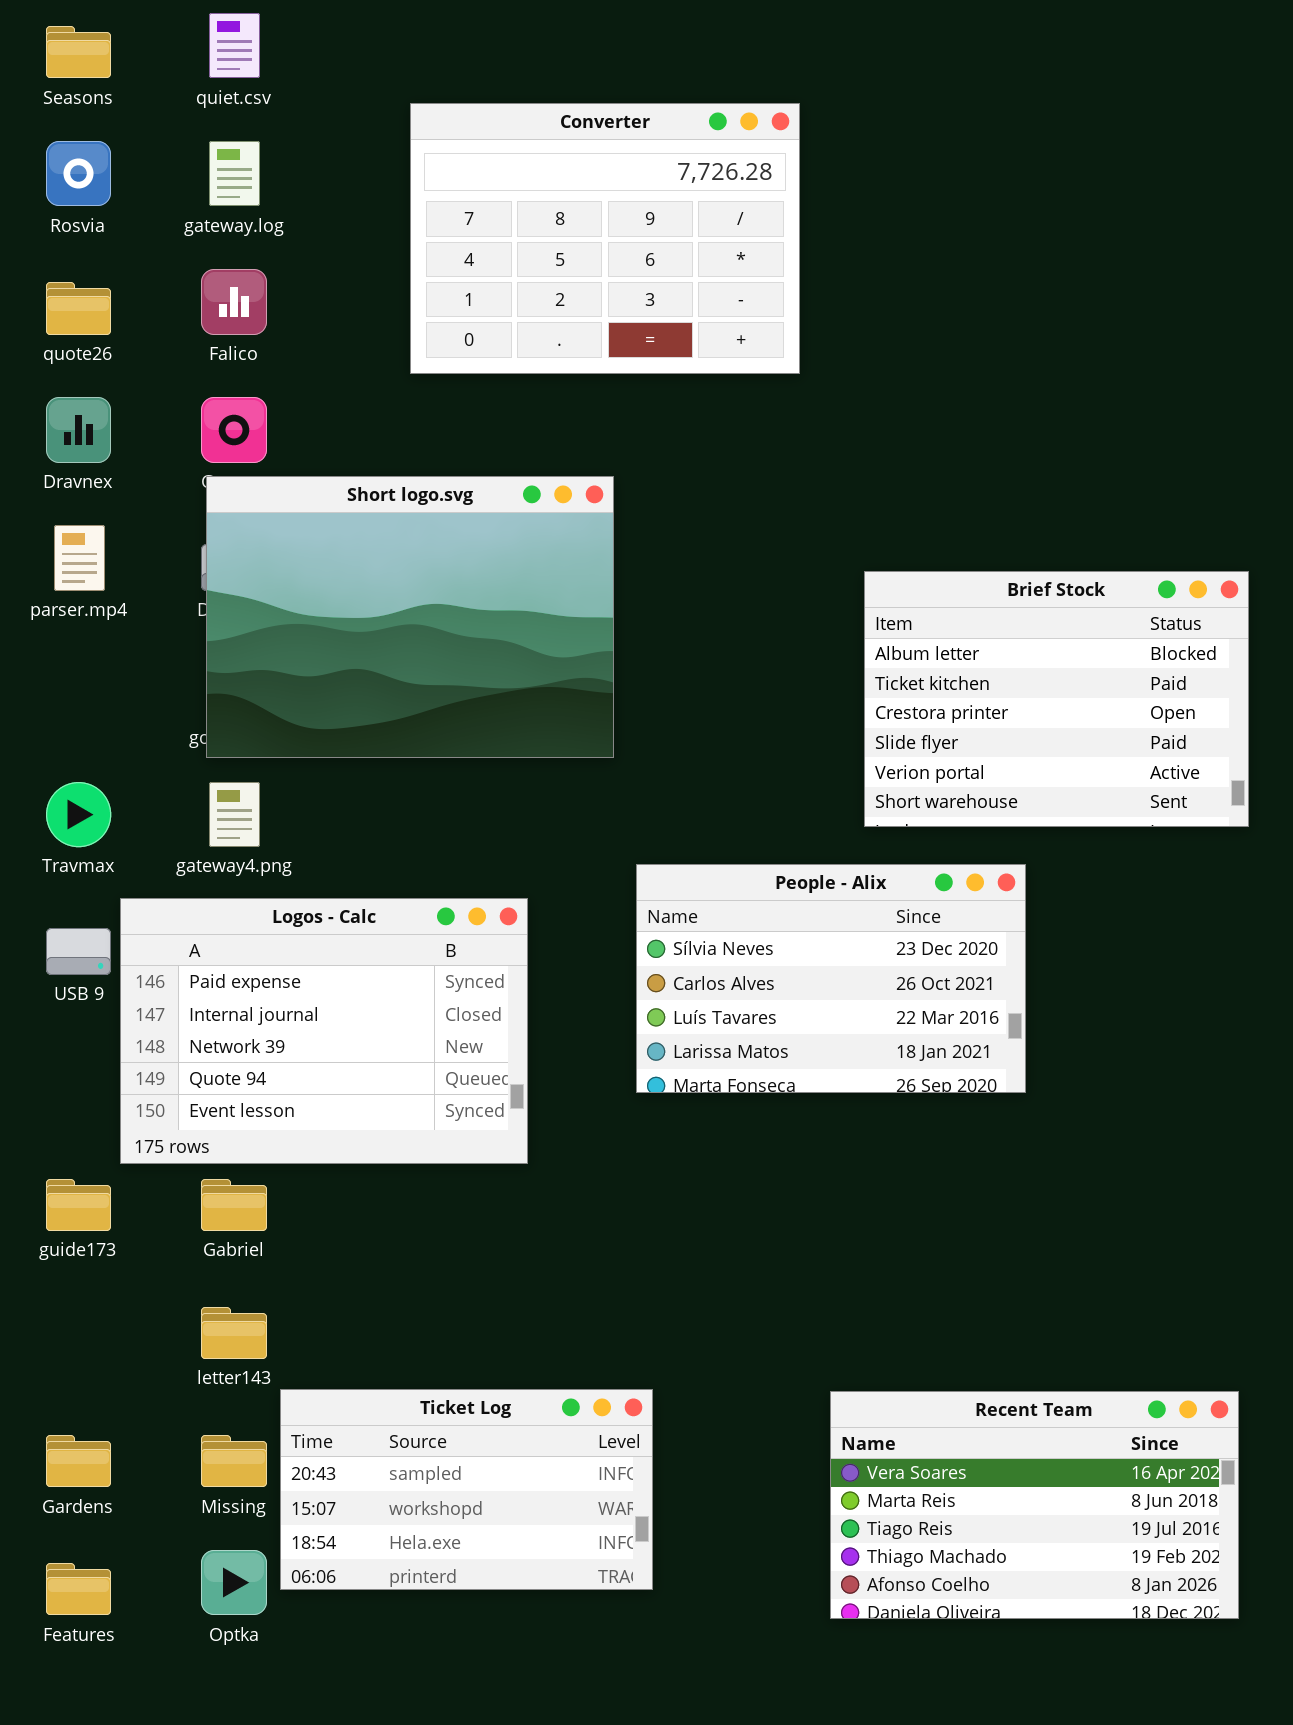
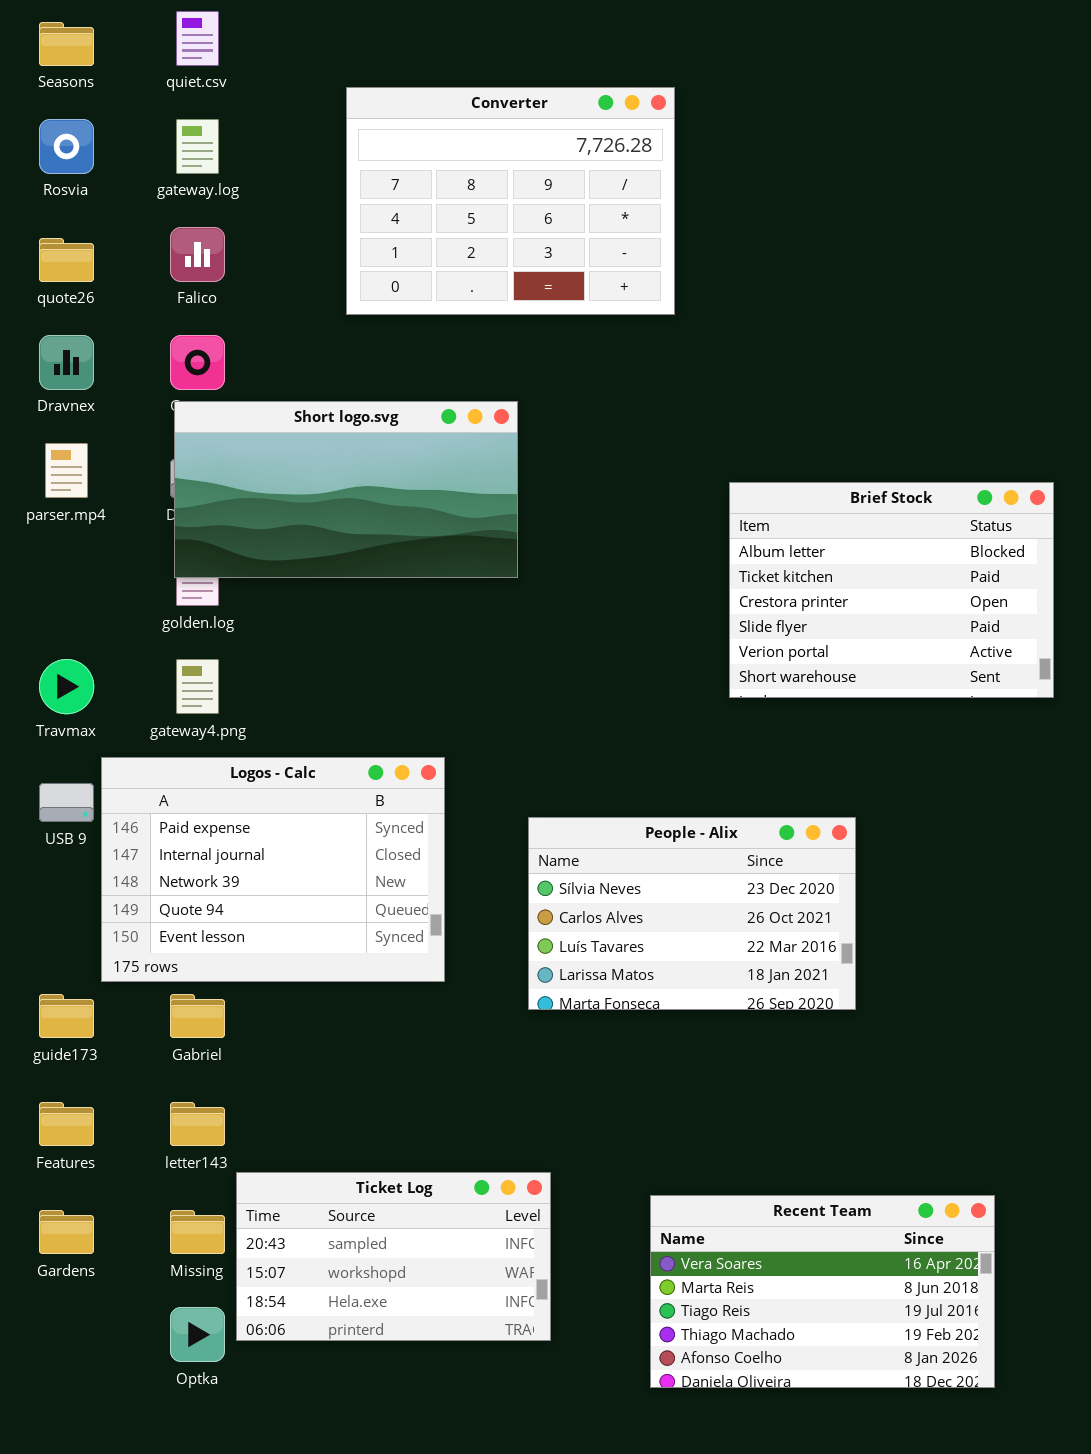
Short logo.svg: [206,476,614,758] -> [174,401,518,578], resized
People - Alix: [636,864,1026,1093] -> [528,817,856,1010], moved
Recent Team: [830,1391,1239,1619] -> [650,1195,995,1388], moved
Features: [46,1563,111,1615] -> [39,1102,94,1146], moved

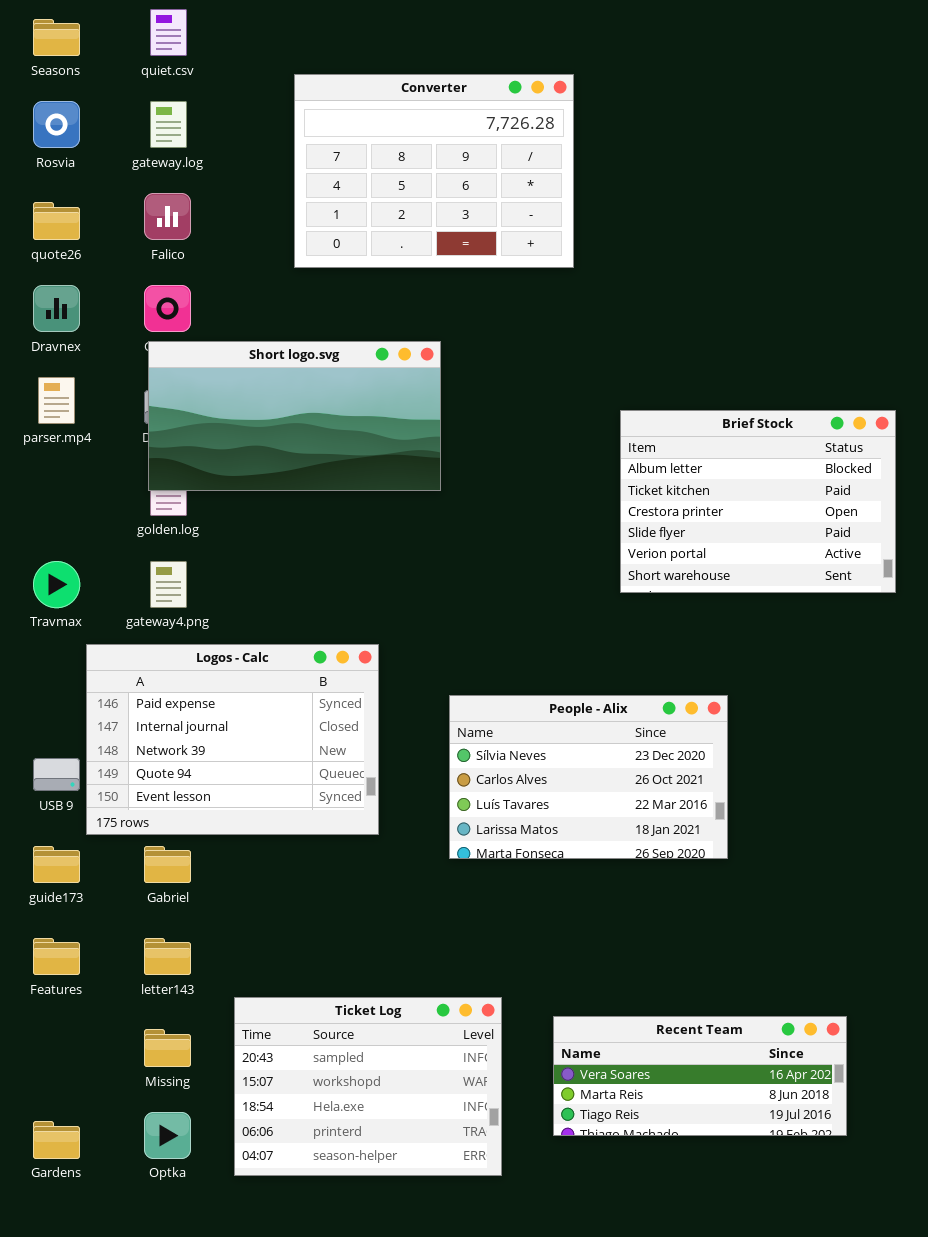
USB 9: [39,783,94,822] -> [33,758,80,791], moved
Ticket Log: [236,1172,551,1341] -> [234,997,502,1176], moved, resized
Recent Team: [650,1195,995,1388] -> [553,1016,847,1136], resized
Gardens: [39,1210,94,1254] -> [33,1121,80,1159], moved

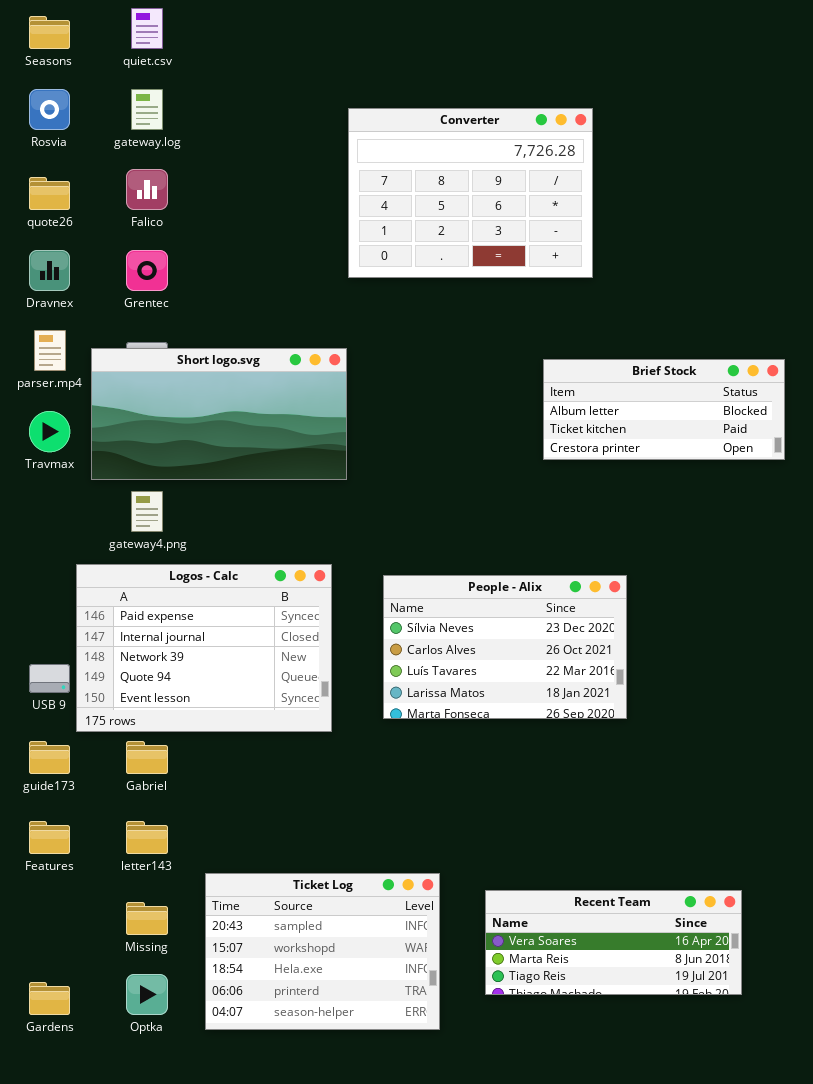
Converter: [294,74,574,268] -> [348,108,593,278], moved
Short logo.svg: [148,341,441,491] -> [91,348,347,480], moved
Brief Stock: [620,410,896,593] -> [543,359,785,460], resized
Travmax: [33,561,80,608] -> [29,411,70,452], moved
People - Alix: [449,695,728,859] -> [383,575,627,719], moved

